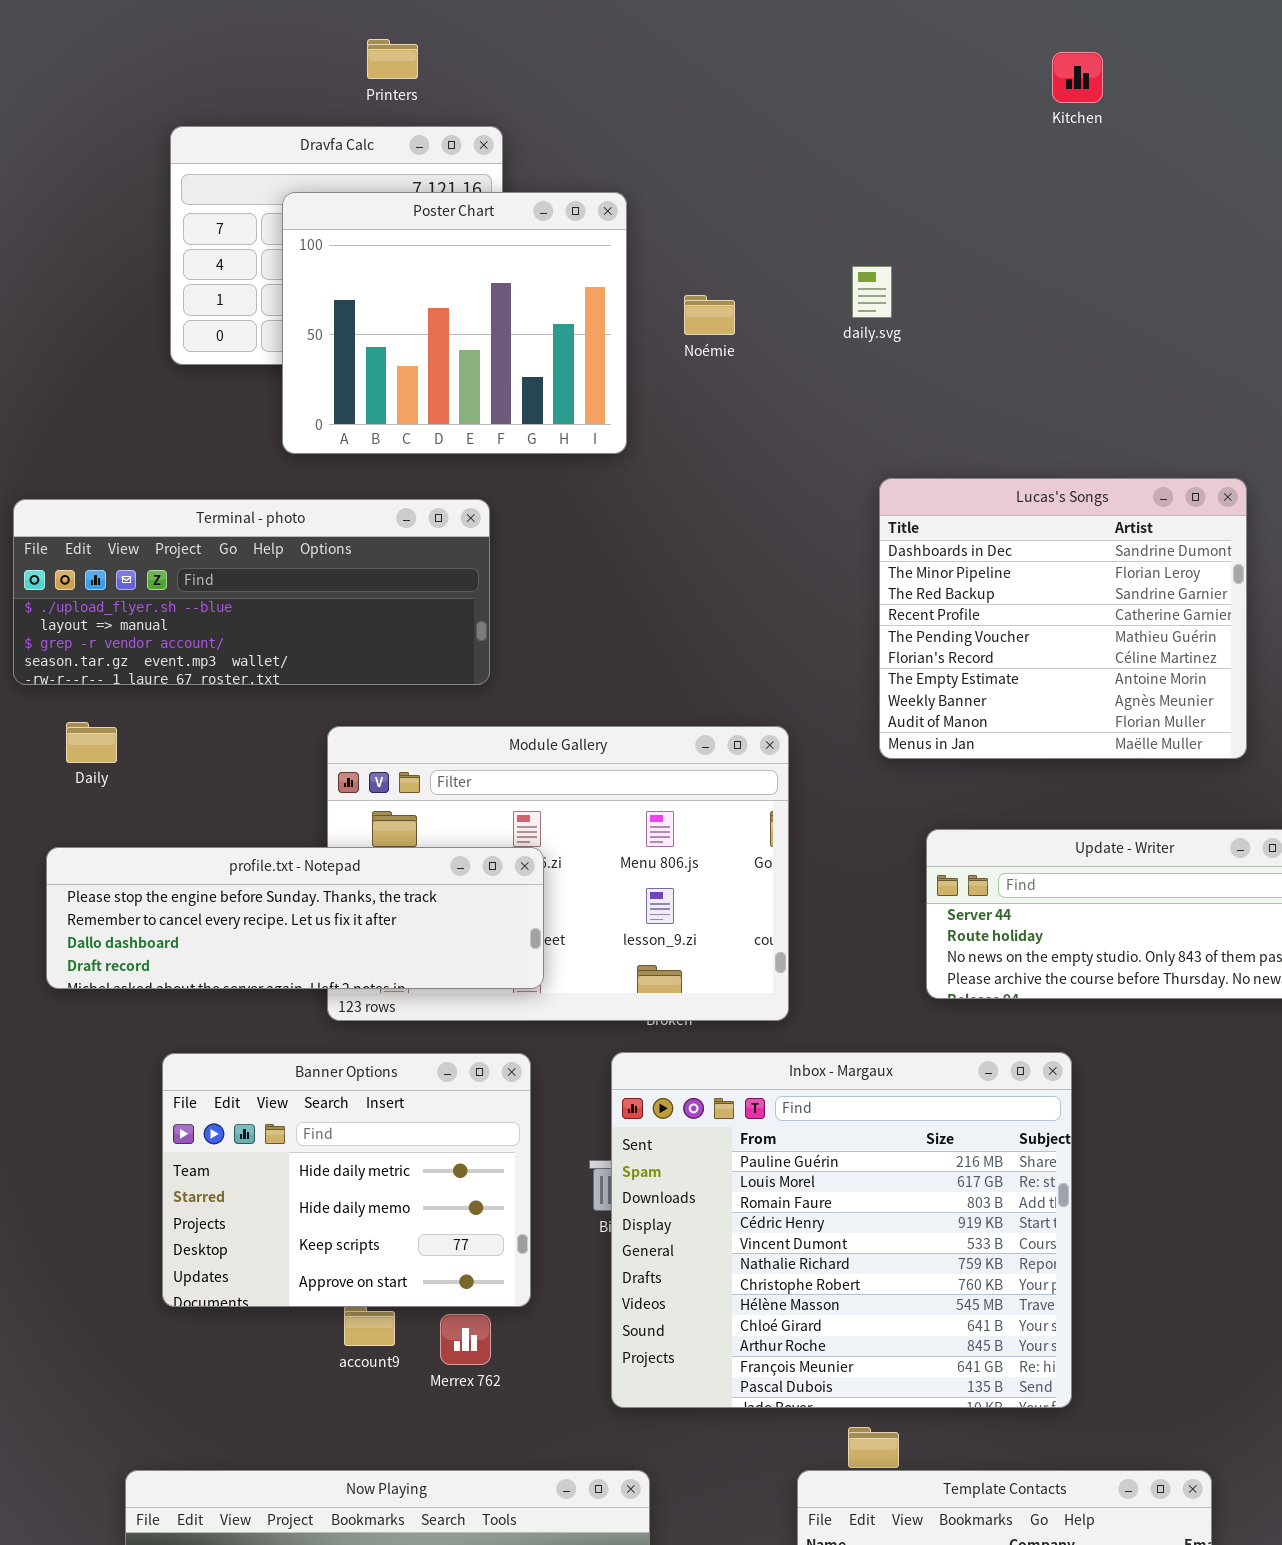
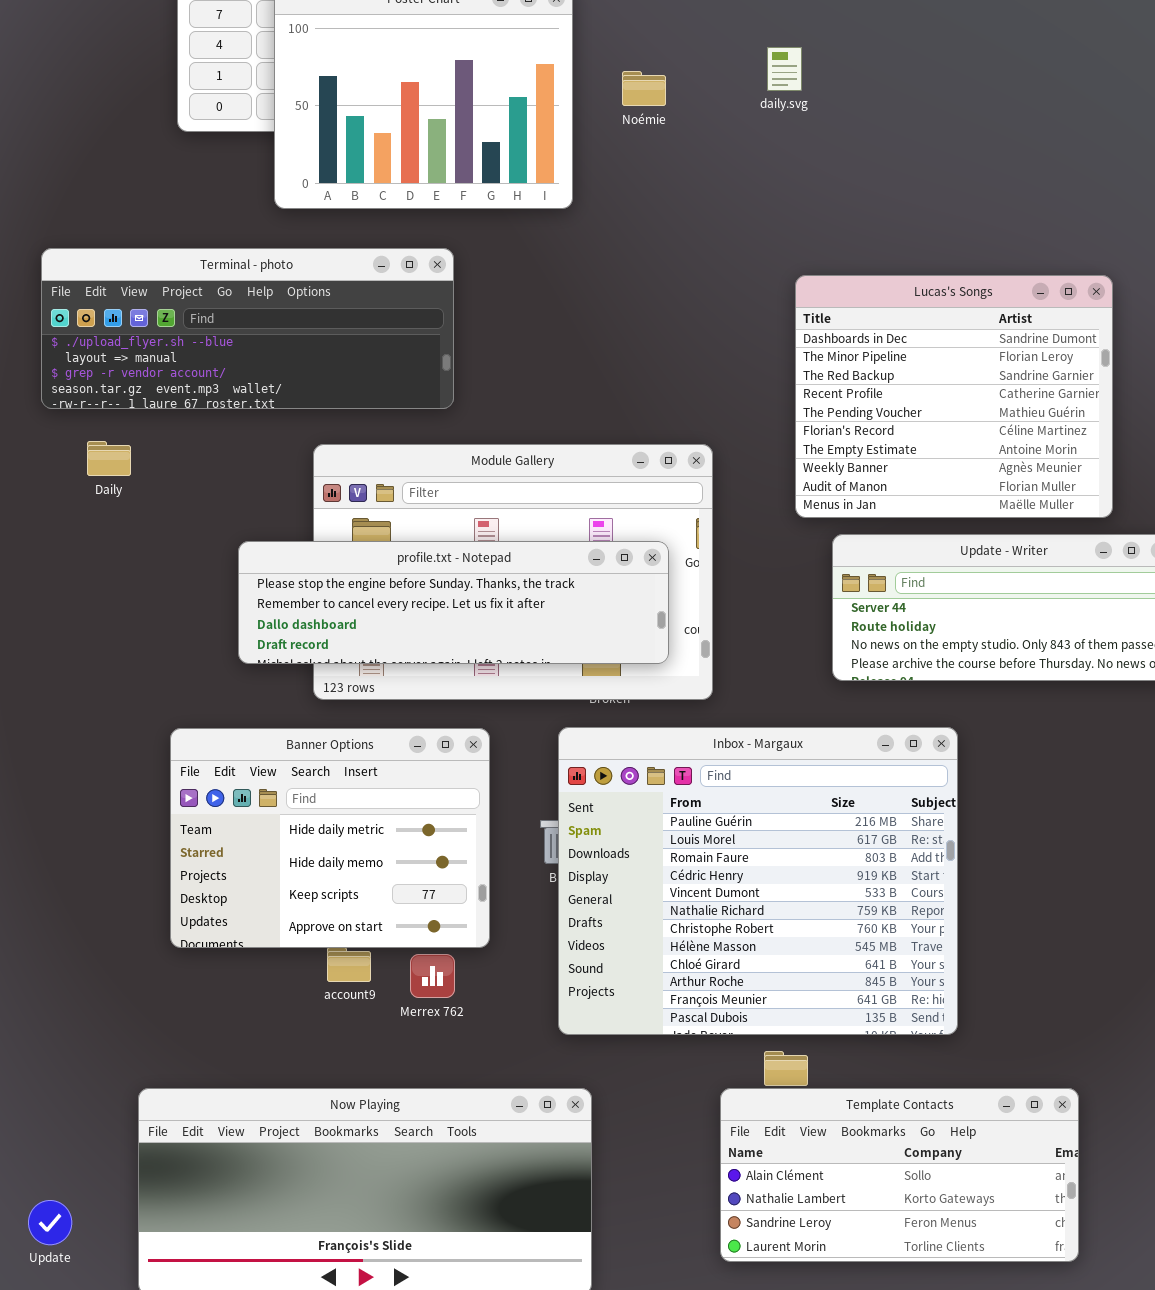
Lucas's Songs: [879,478,1247,759] -> [795,275,1113,518], moved
profile.txt - Notepad: [46,847,544,989] -> [238,541,669,664], moved

